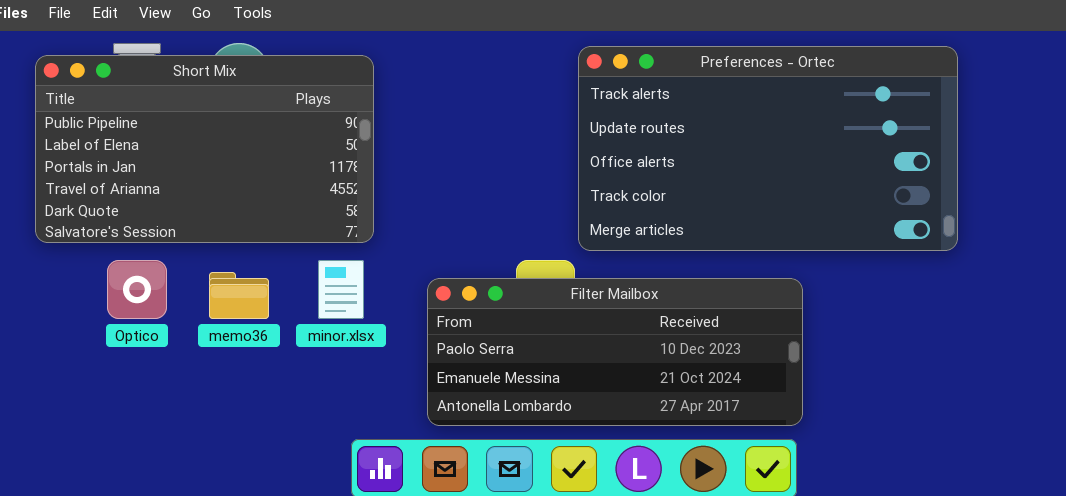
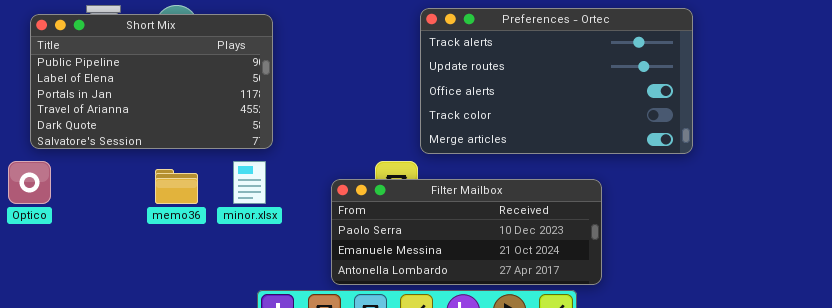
Optico: [107,260,167,319] -> [8,161,51,204], moved
Filter Mailbox: [427,278,803,426] -> [331,179,602,285], moved

